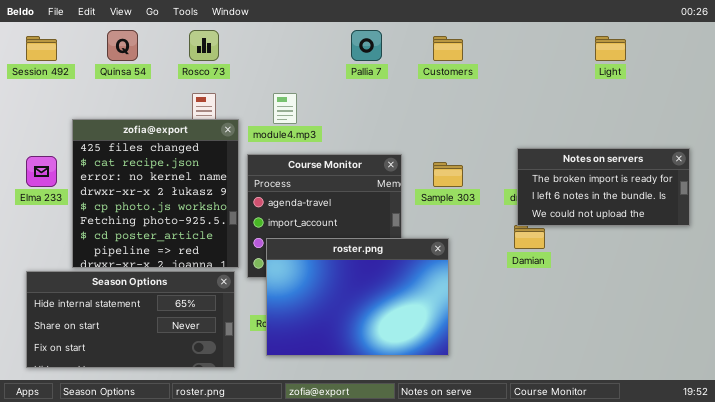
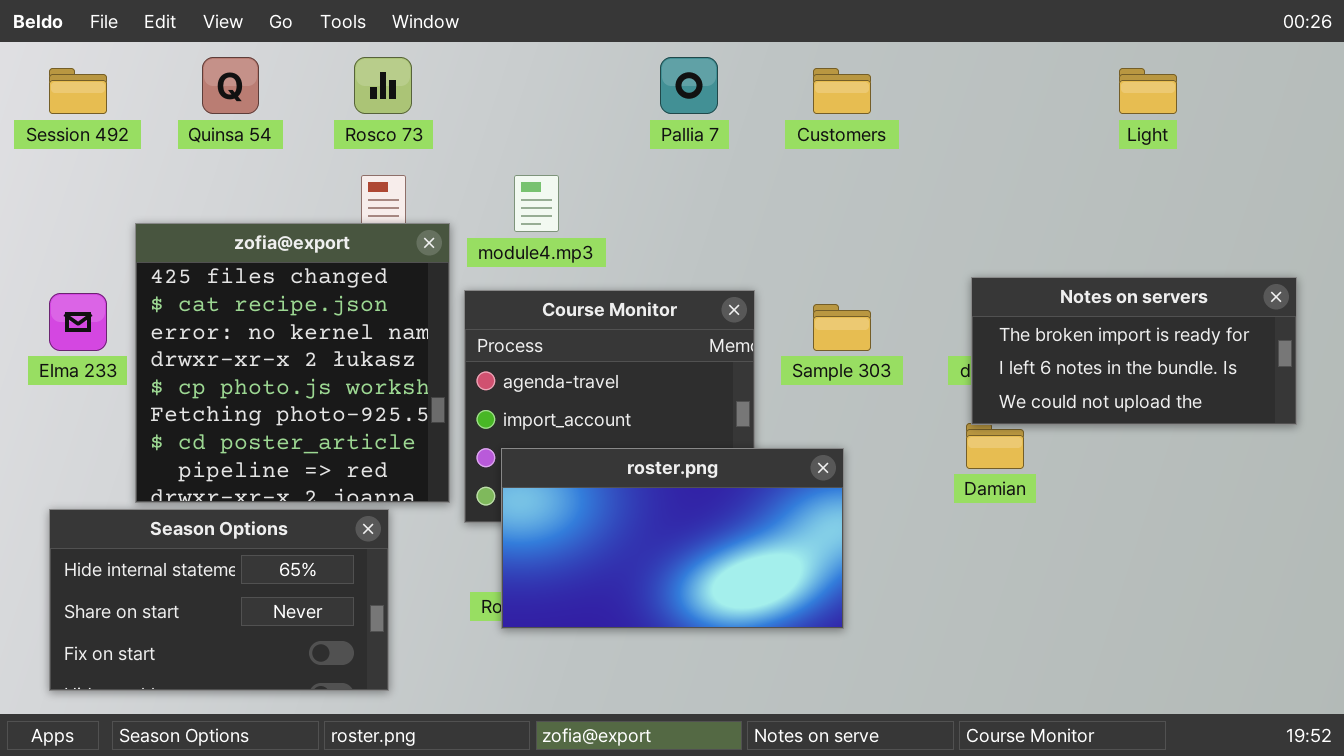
roster.png: [266,238,449,356] -> [501,448,844,629], resized
Season Options: [26,271,235,368] -> [49,509,389,691], resized

